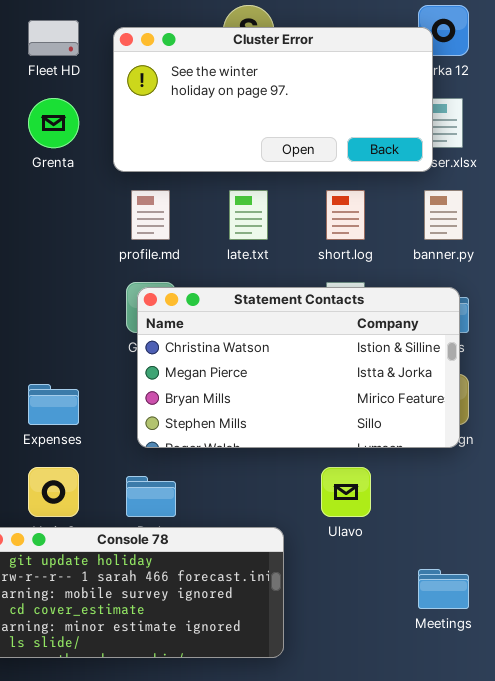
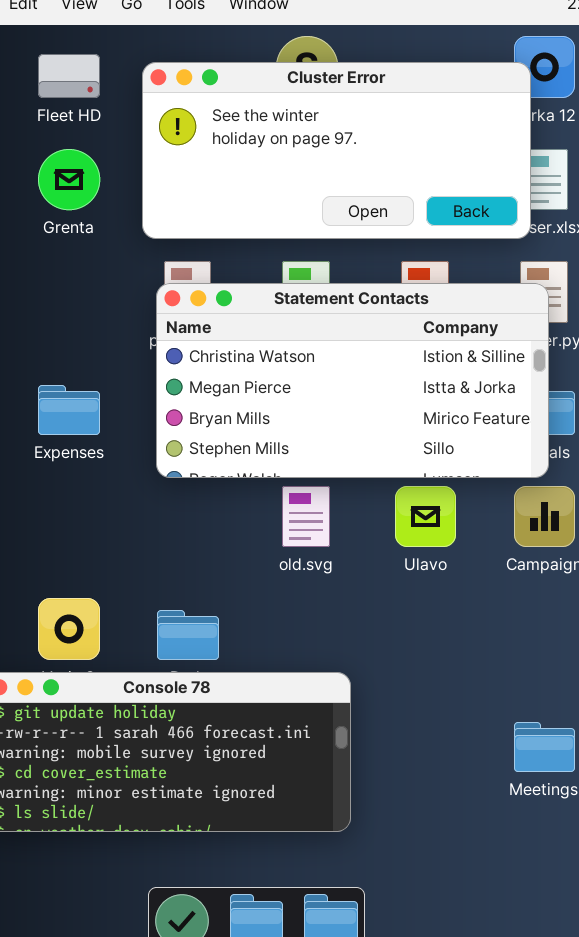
Statement Contacts: [137,287,460,448] -> [156,283,549,478], moved
Expenses: [28,384,79,425] -> [38,385,100,435], moved
Ulavo: [321,467,371,517] -> [395,486,456,547], moved

